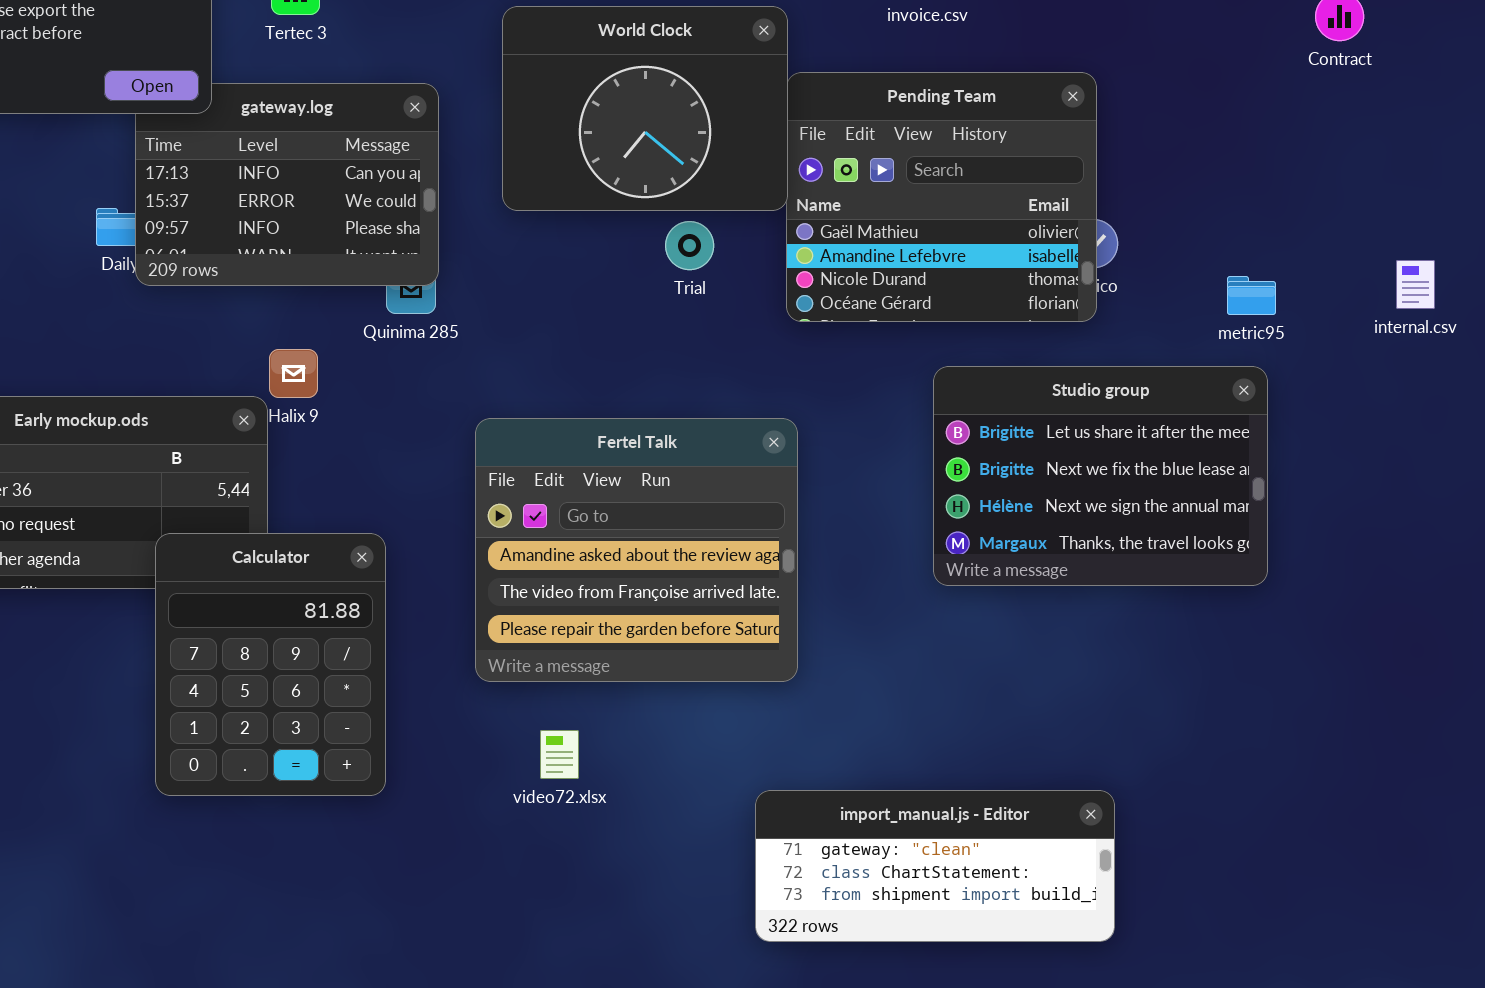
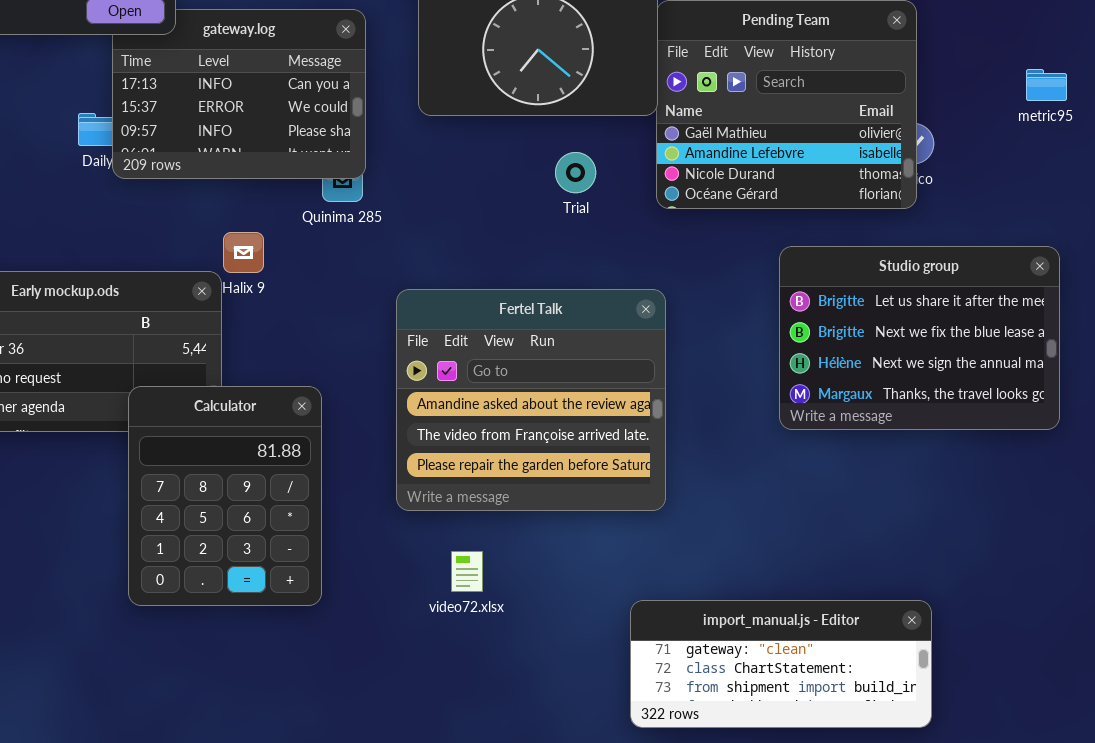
Trial: [665,221,714,270] -> [555,152,596,193], moved
metric95: [1227,276,1276,315] -> [1026,69,1067,101], moved

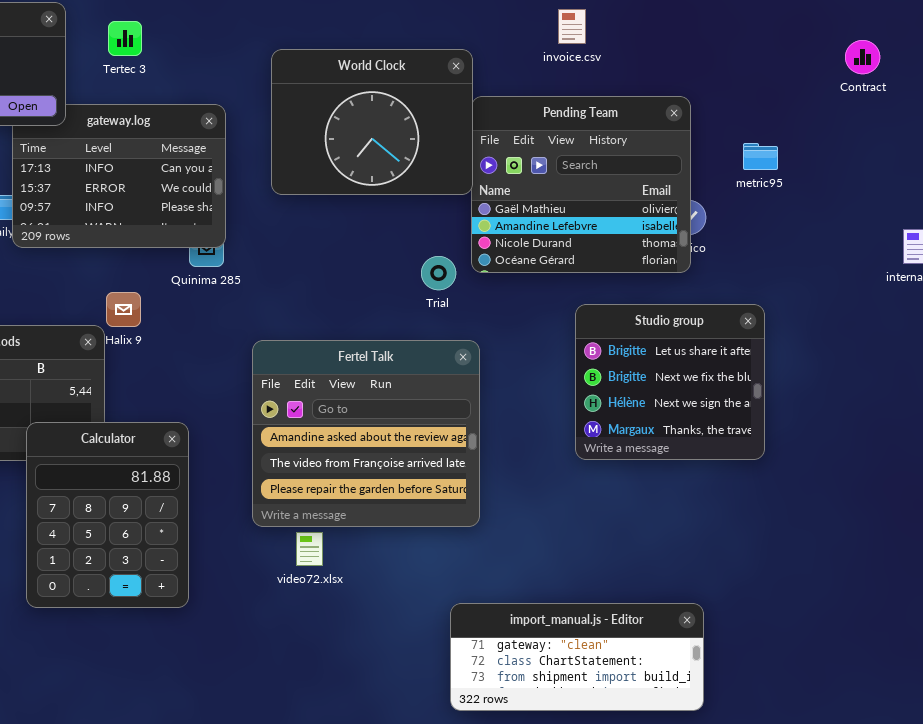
metric95: [1026,69,1067,101] -> [743,143,778,170], moved
Trial: [555,152,596,193] -> [421,256,456,290], moved
Studio group: [779,246,1060,430] -> [575,304,765,460], resized
video72.xlsx: [451,551,483,592] -> [296,532,323,566], moved

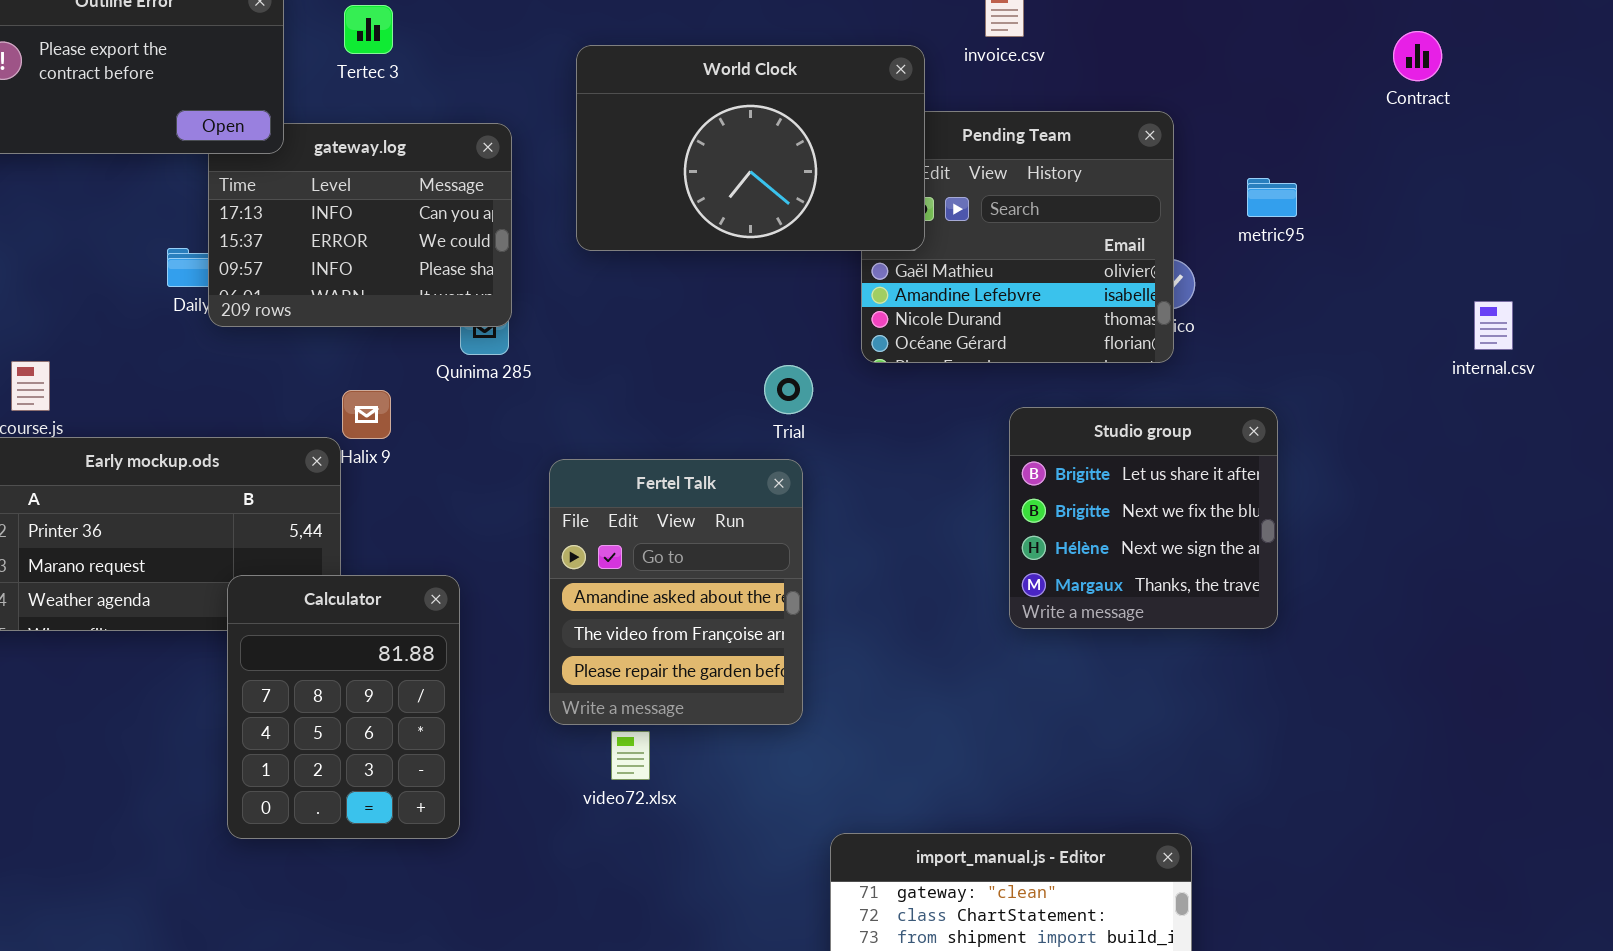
World Clock: [271,49,473,195] -> [576,45,925,251], resized
Trial: [421,256,456,290] -> [764,365,813,414], moved
Fertel Talk: [252,340,480,527] -> [549,459,803,725], resized

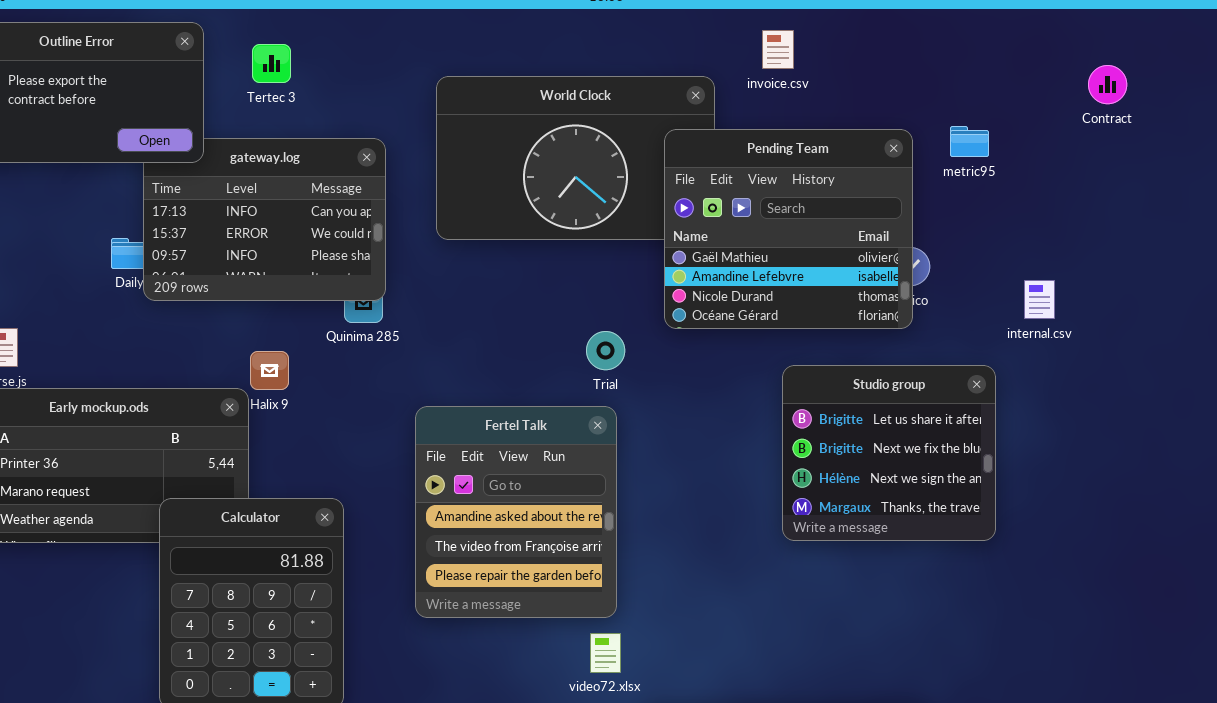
Pending Team: [861,111,1174,363] -> [664,129,913,329], raised
metric95: [1247,178,1297,217] -> [950,126,989,157], moved
internal.csv: [1474,301,1513,350] -> [1024,280,1055,319], moved
video72.xlsx: [611,731,650,780] -> [590,633,621,673], moved

